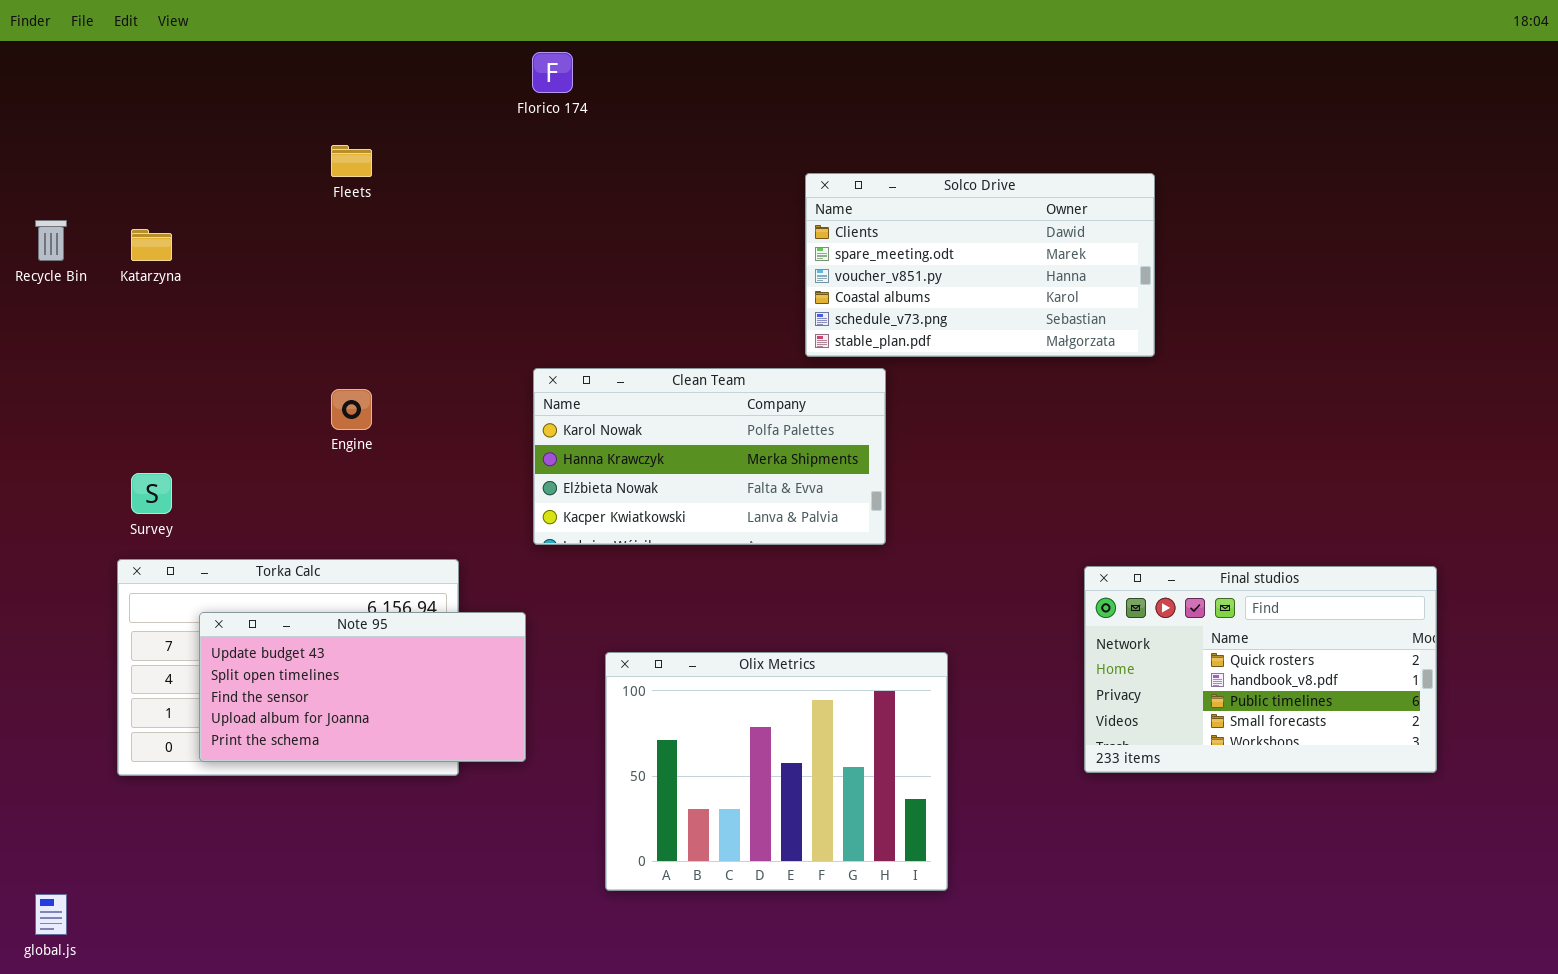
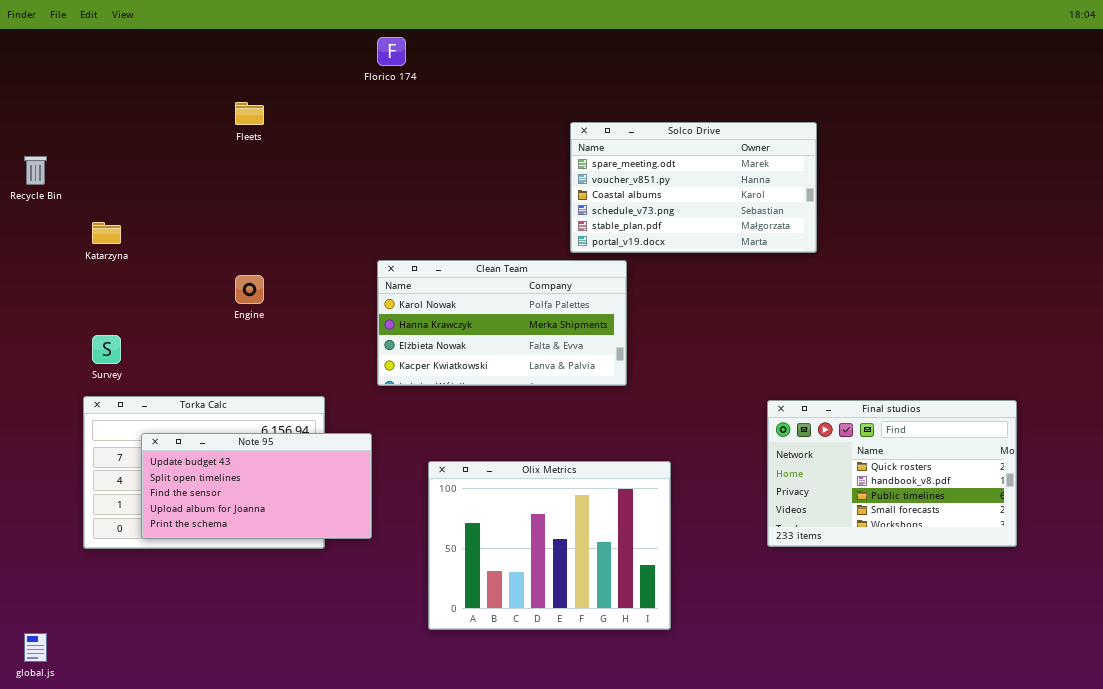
Solco Drive: [805,173,1155,357] -> [570,122,817,253], scrolled down 1 row
Katarzyna: [131,229,172,261] -> [92,222,121,244], moved

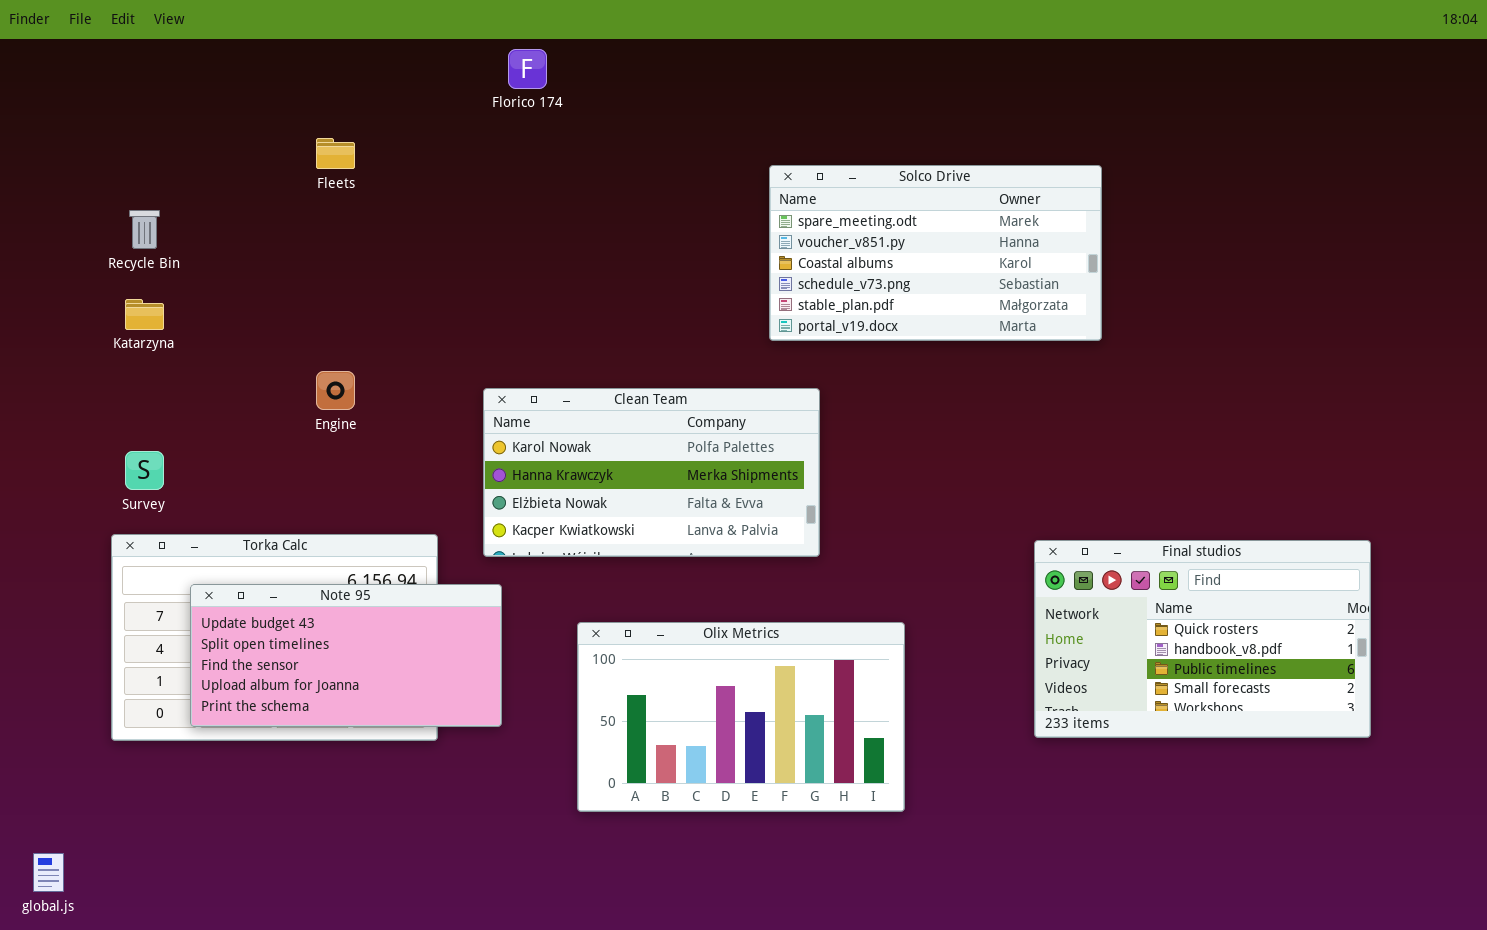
Recycle Bin: [24,156,47,185] -> [129,210,160,249], moved
Clean Team: [377,260,627,386] -> [483,388,820,557], moved
Olix Metrics: [428,461,671,630] -> [577,622,905,812], resized

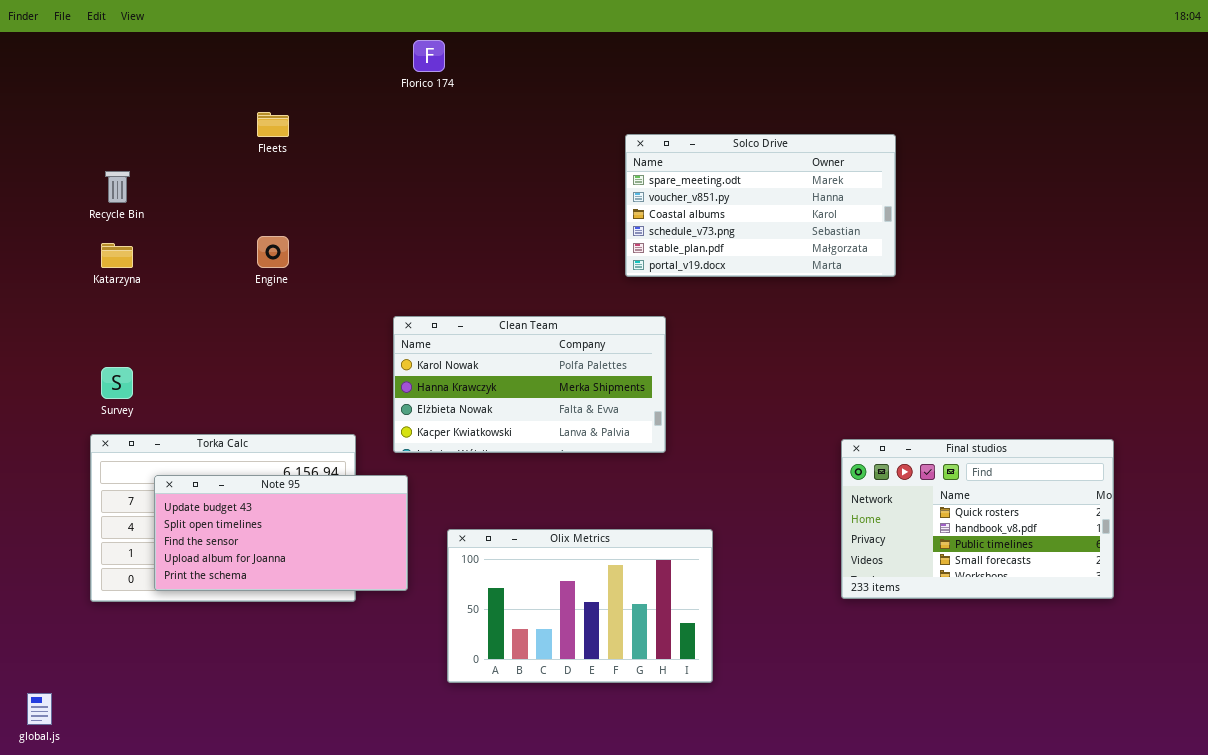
Engine: [316,371,355,410] -> [257,236,289,268], moved
Olix Metrics: [577,622,905,812] -> [447,529,713,683], moved

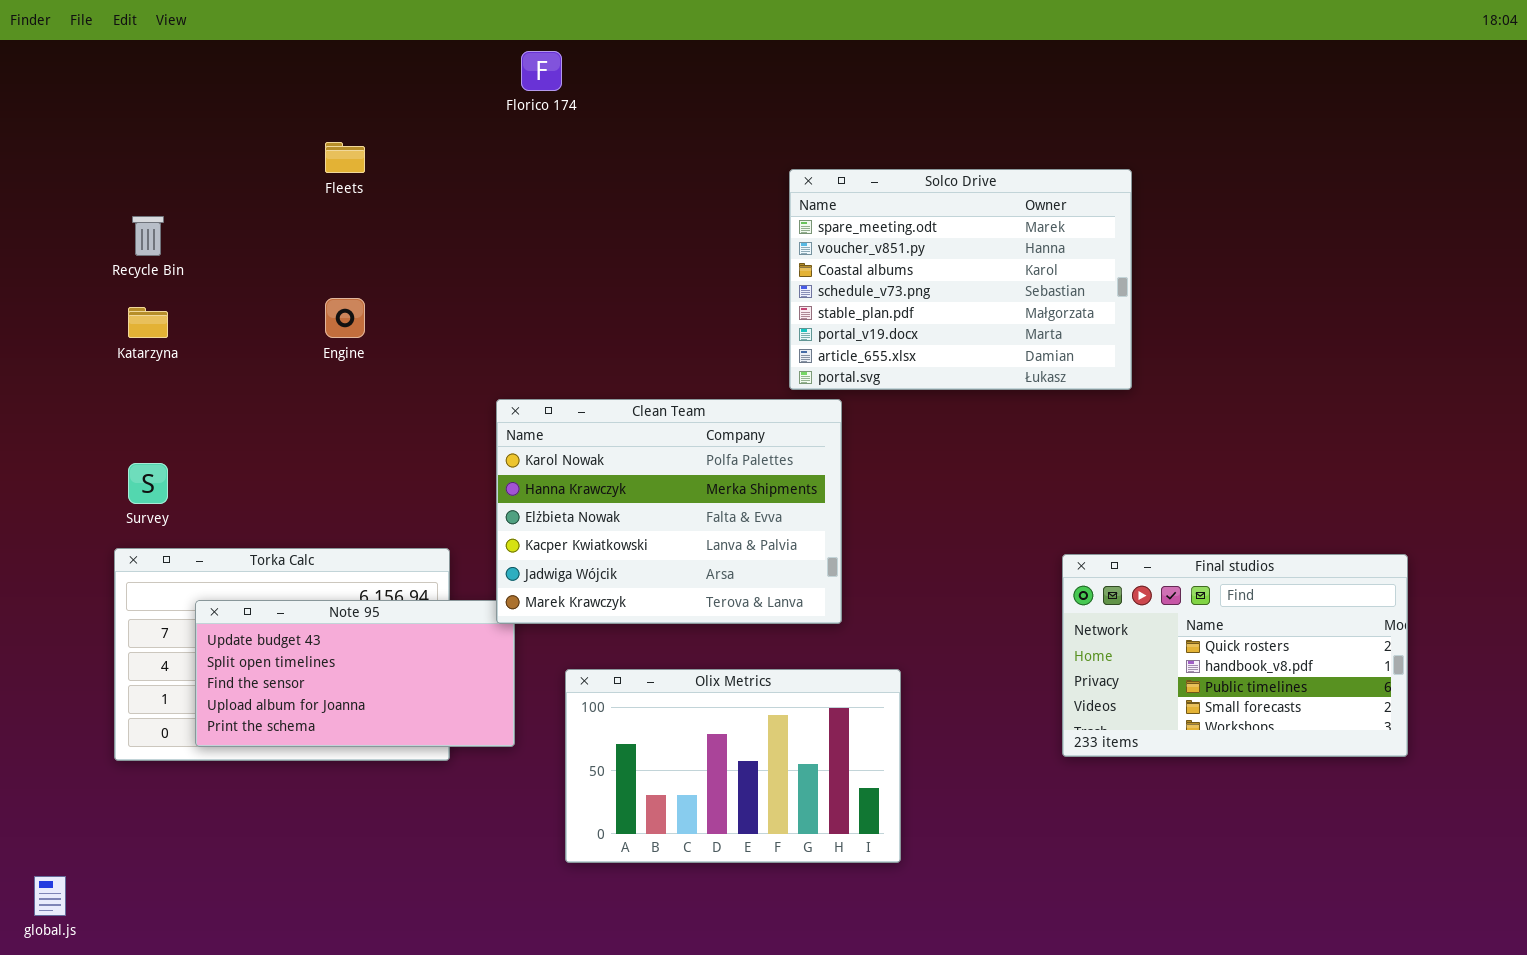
Solco Drive: [625,134,896,277] -> [789,169,1132,390], resized
Clean Team: [393,316,666,453] -> [496,399,842,624], resized

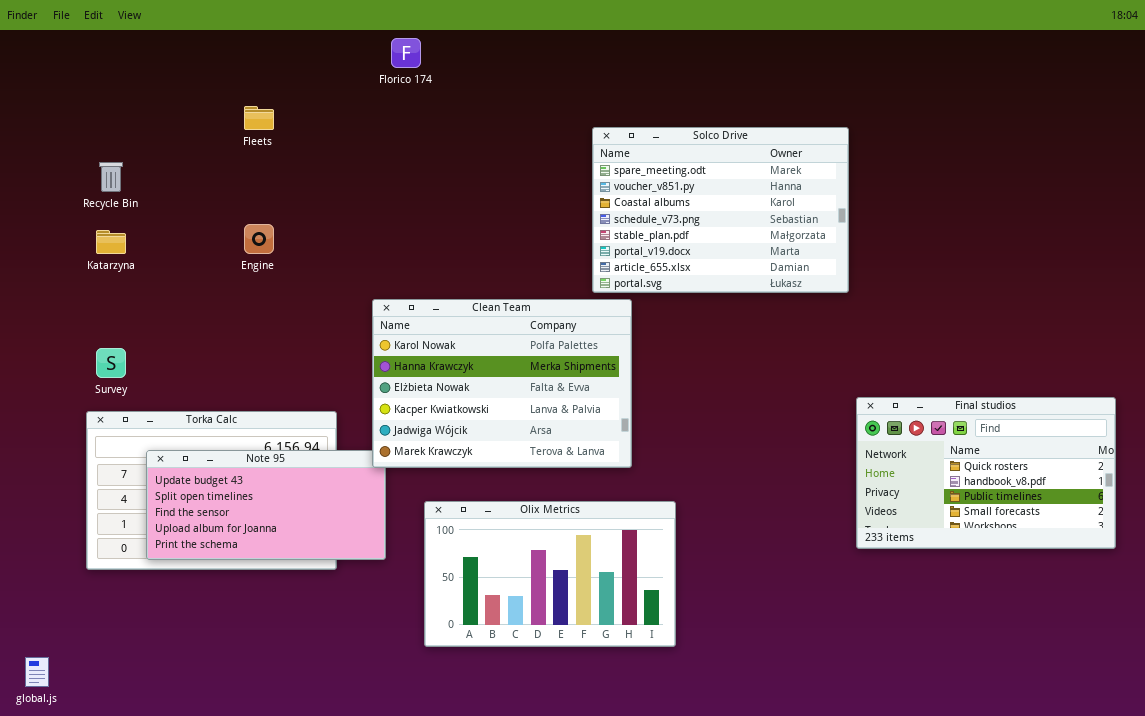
Final studios: [1062,554,1408,757] -> [856,397,1116,549], moved

